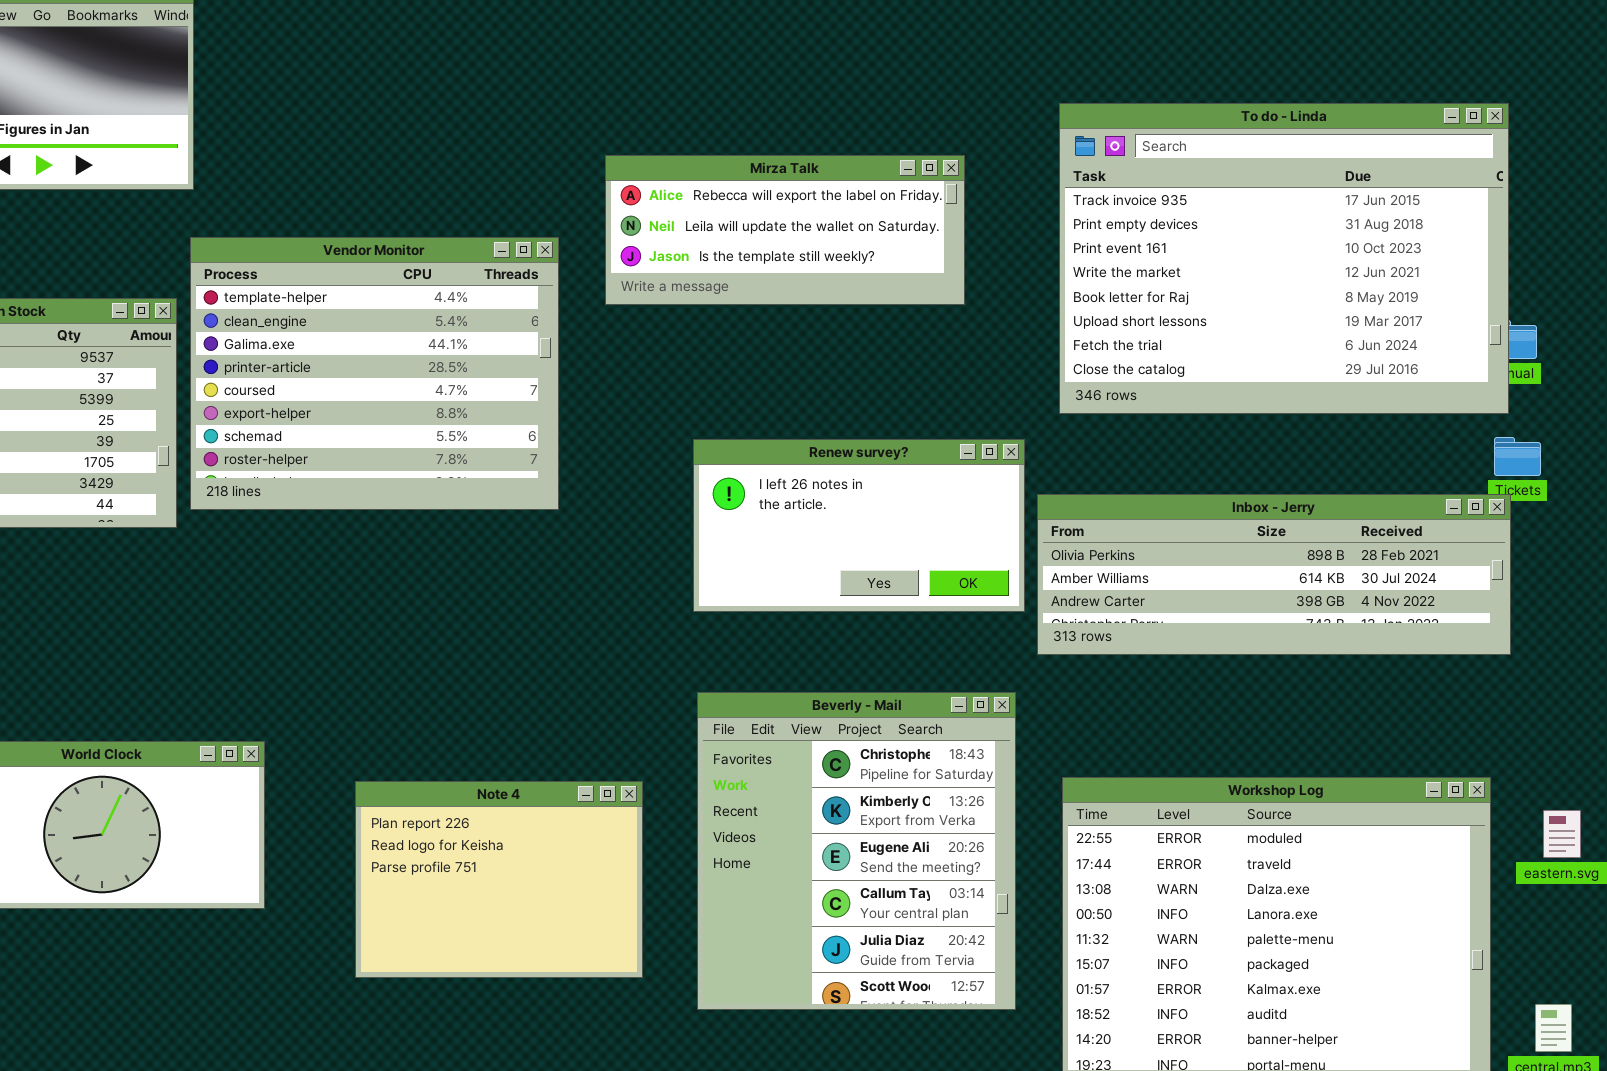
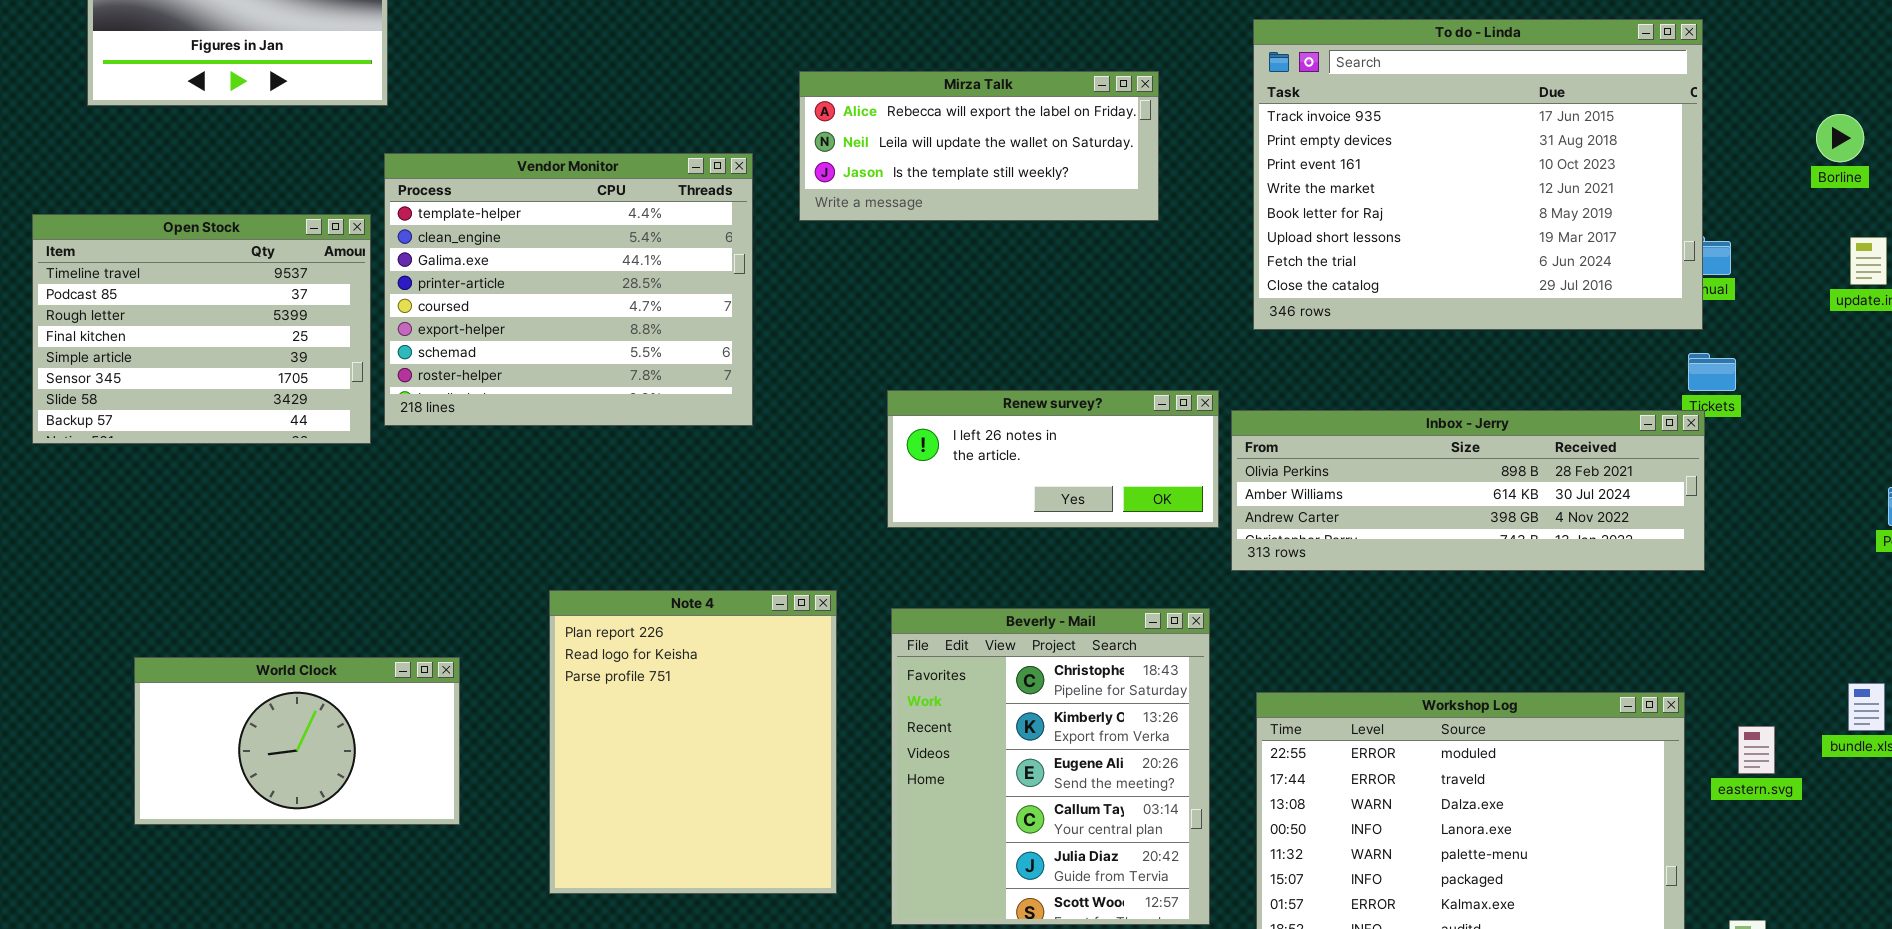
Renew survey?: [693,439,1025,612] -> [887,390,1219,528], resized
Note 4: [355,781,643,978] -> [549,590,837,894], resized

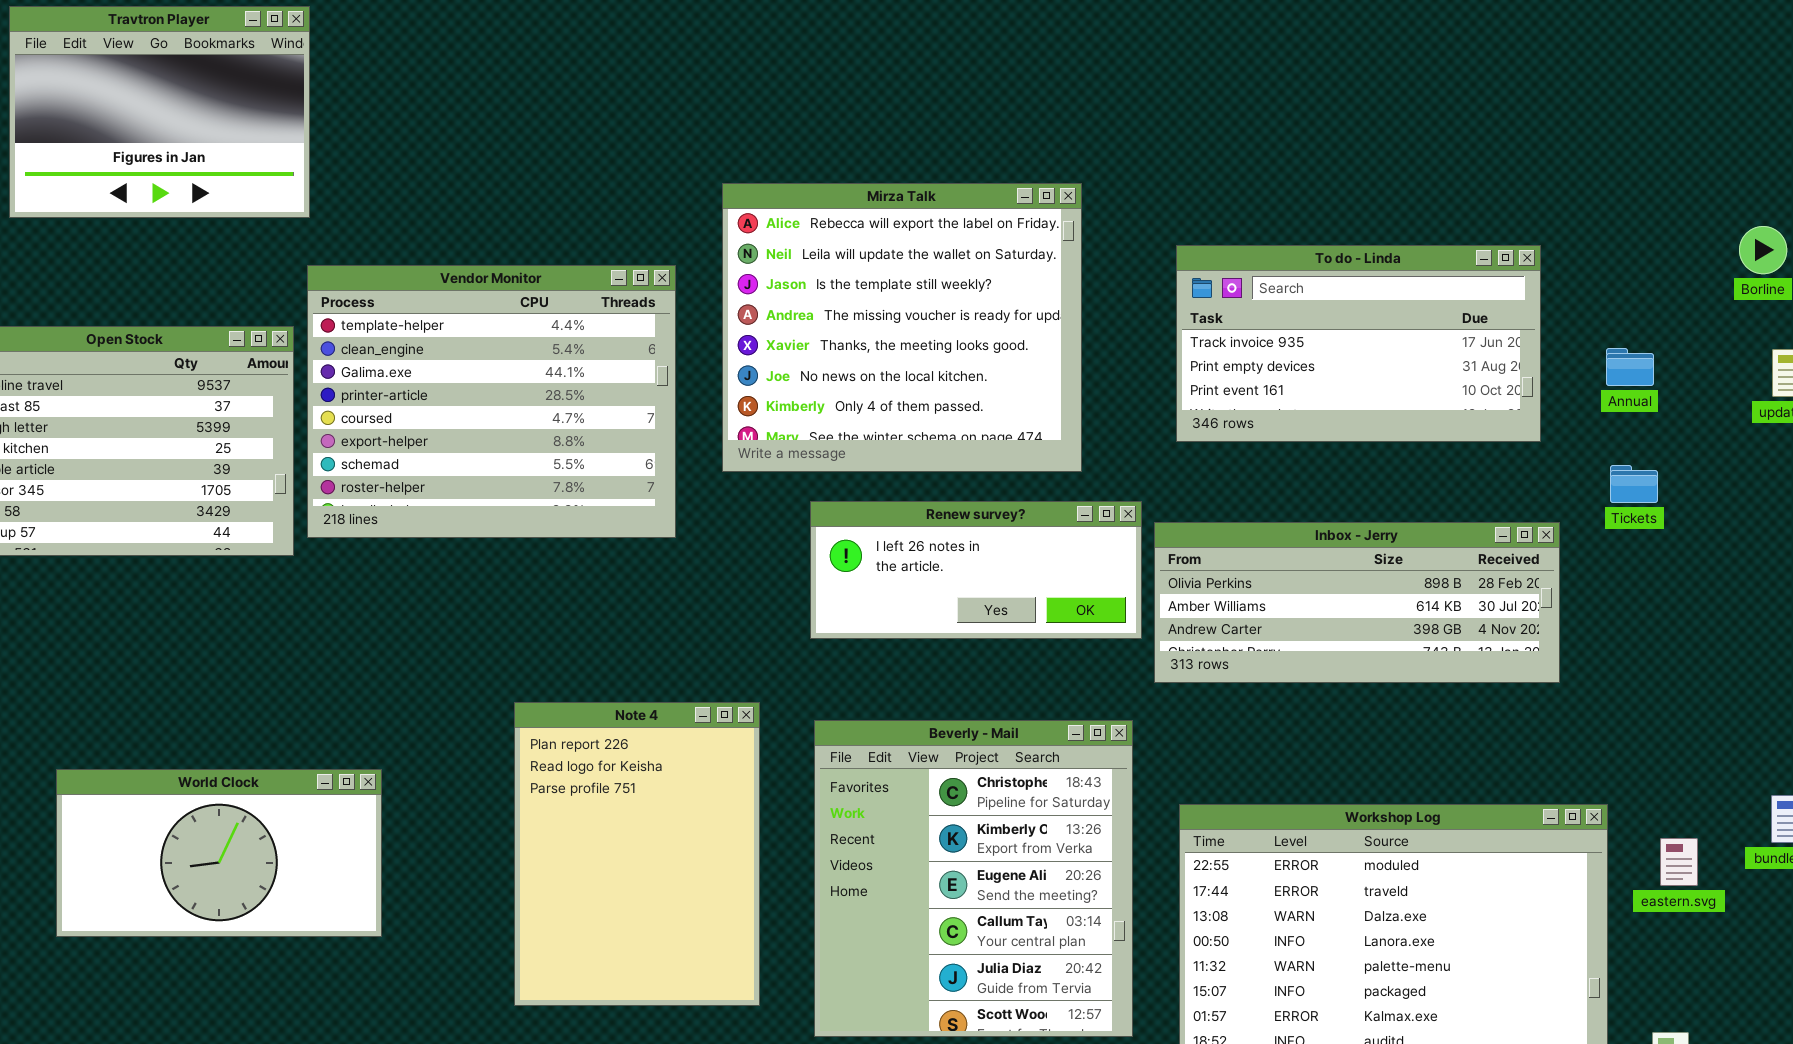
To do - Linda: [1253,19,1703,330] -> [1176,245,1541,442], resized
Mirza Talk: [799,71,1159,221] -> [722,183,1082,472], resized
Inbox - Jerry: [1231,410,1705,571] -> [1154,522,1560,683], resized
Note 4: [549,590,837,894] -> [514,702,760,1006], resized

